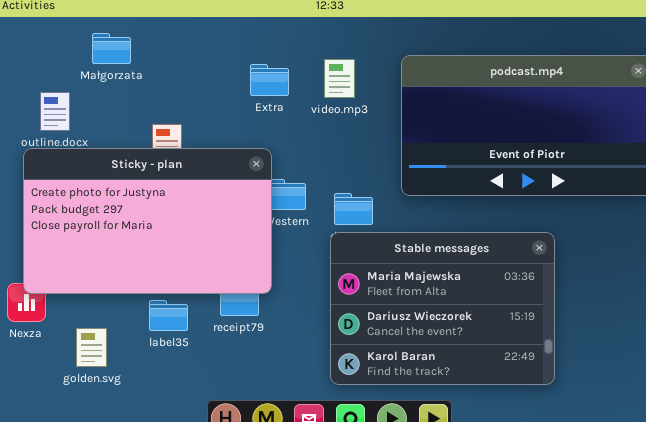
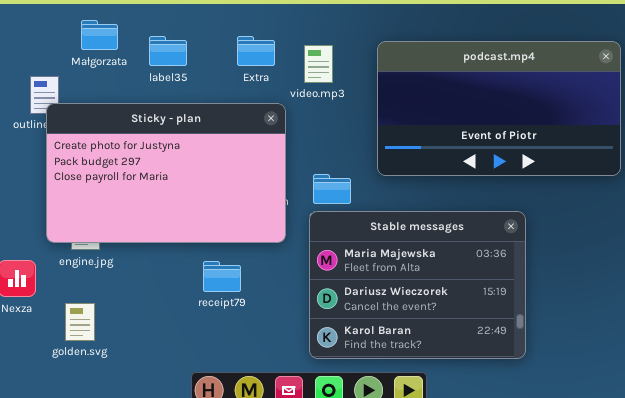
Extra: [250,64,289,96] -> [237,36,275,66], moved
Sticky - plan: [23,148,272,294] -> [46,103,286,243], moved
label35: [149,300,188,331] -> [149,36,187,66], moved

